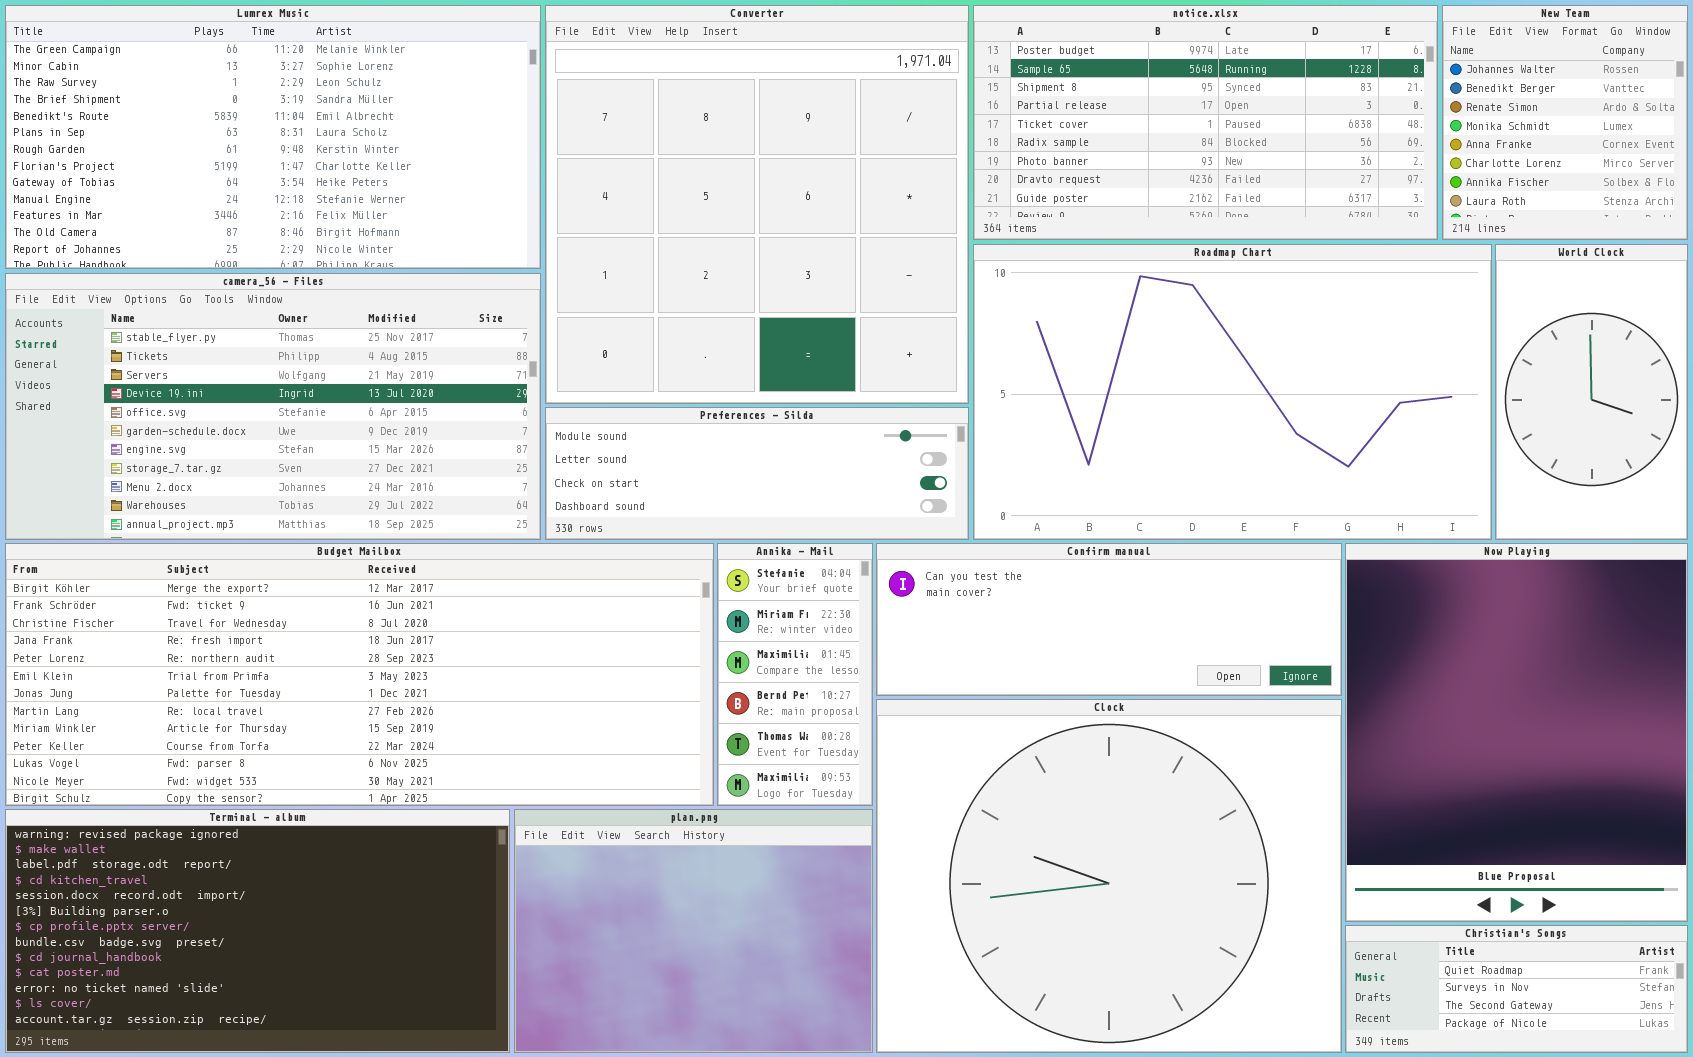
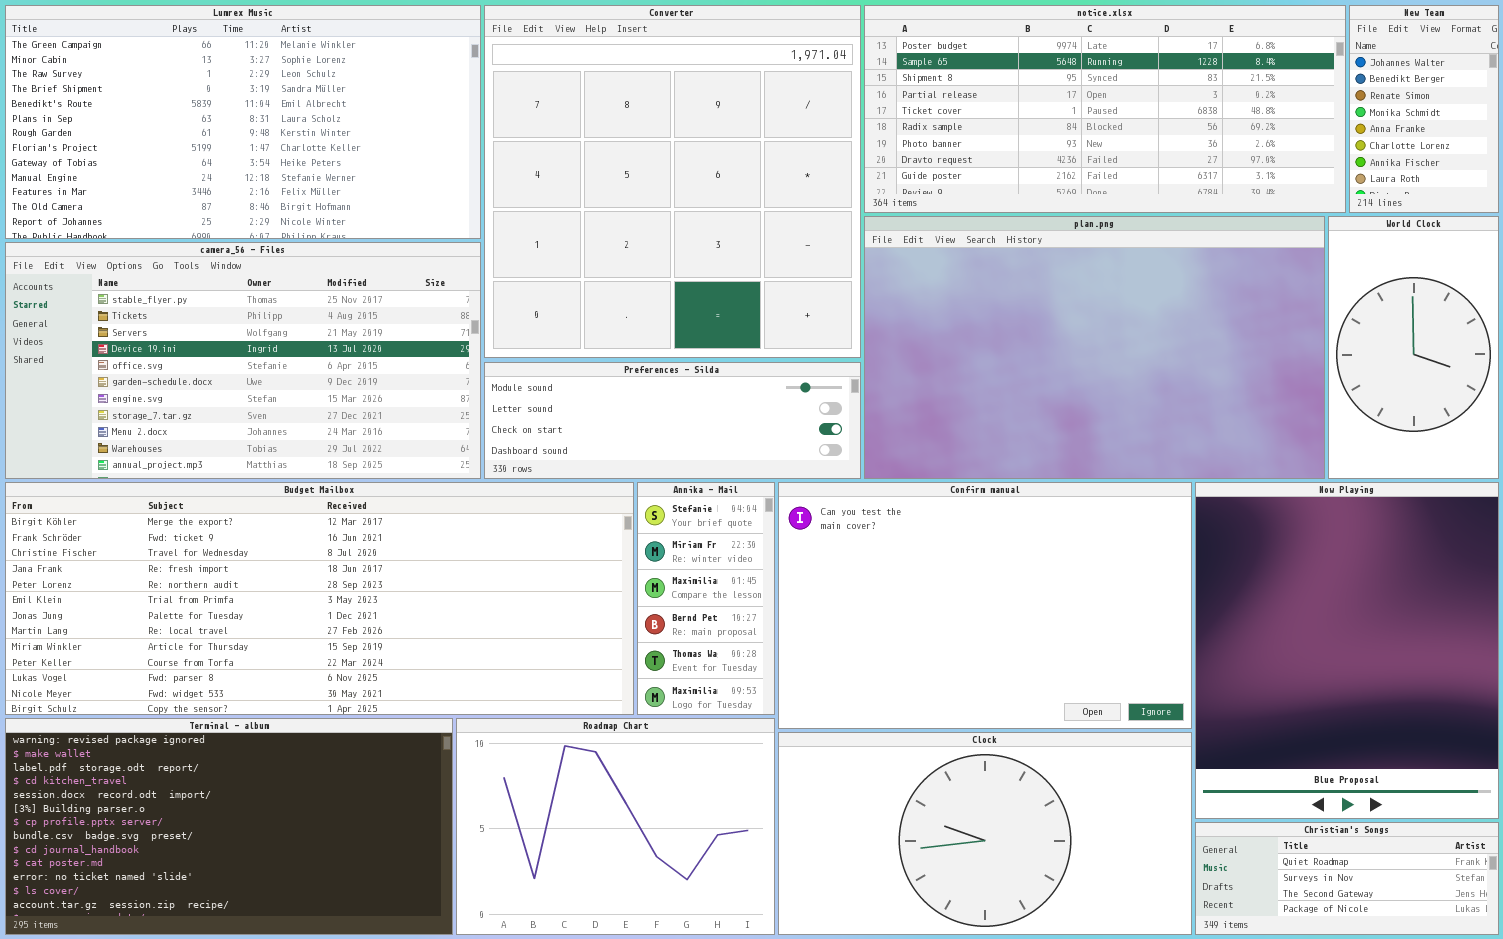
notice.xlsx: [973,5,1438,240] -> [864,5,1346,213], resized
New Team: [1442,5,1688,240] -> [1349,5,1499,213], resized
Roadmap Chart: [973,244,1492,540] -> [456,718,775,935], moved, resized
Confirm manual: [876,543,1342,696] -> [778,482,1192,729], resized
Clock: [876,699,1342,1053] -> [778,732,1192,935], resized
plan.png: [514,809,873,1053] -> [864,216,1325,479], moved, resized

